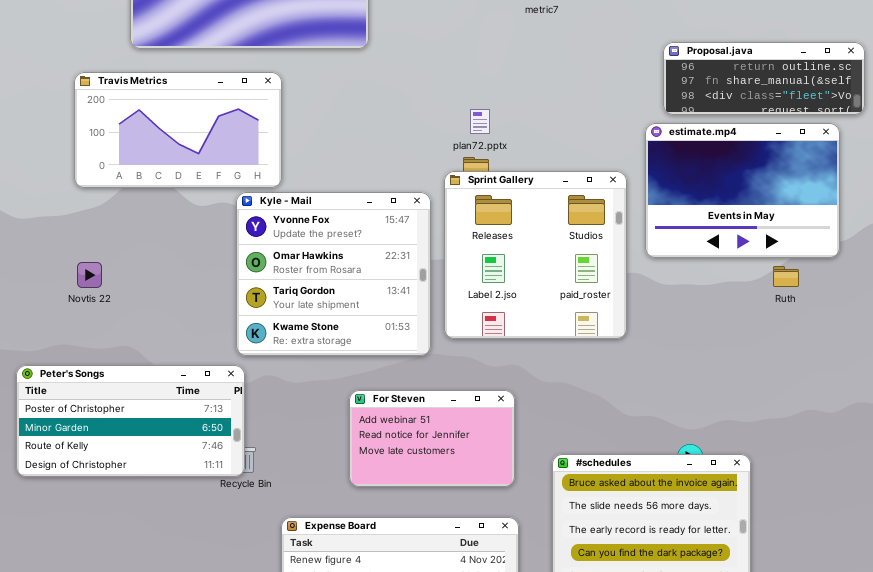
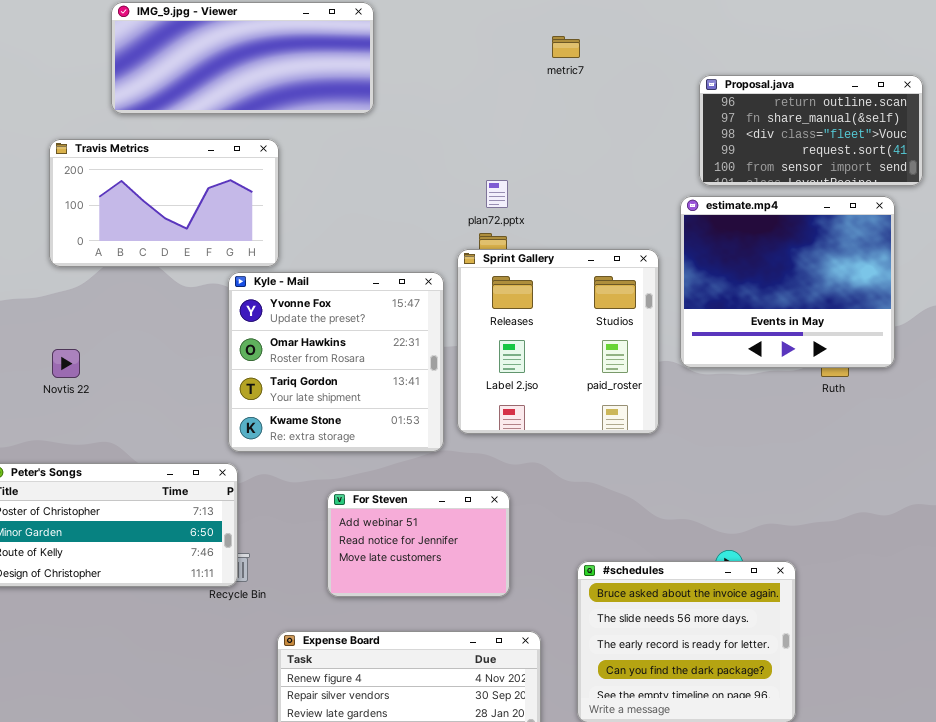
Proposal.java: [663,42,865,115] -> [699,75,923,186], resized
estimate.mp4: [645,123,840,258] -> [680,196,895,368], resized
For Steven: [349,390,515,487] -> [327,490,510,597], moved

